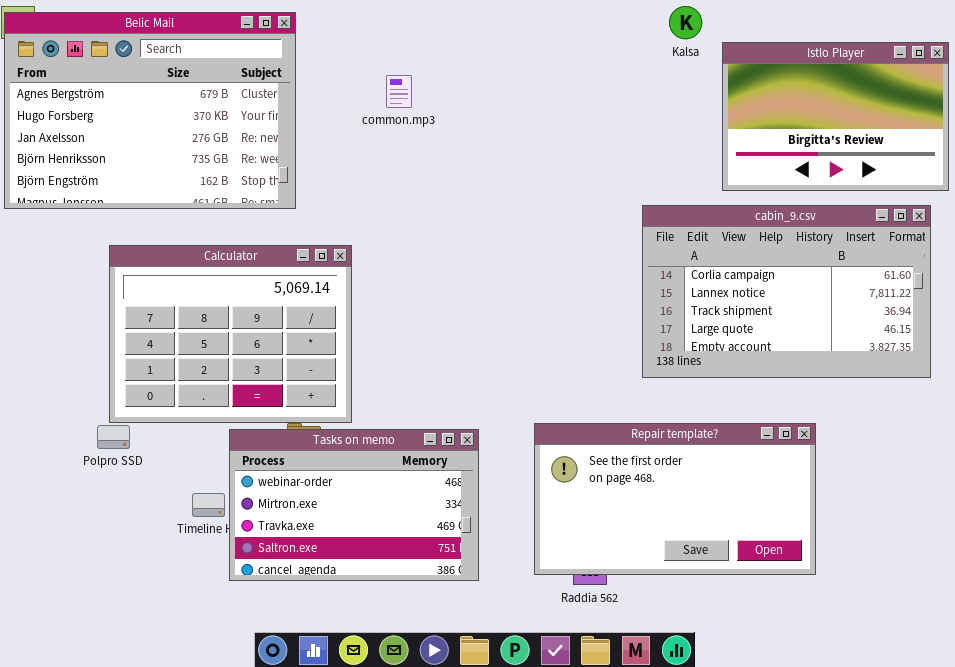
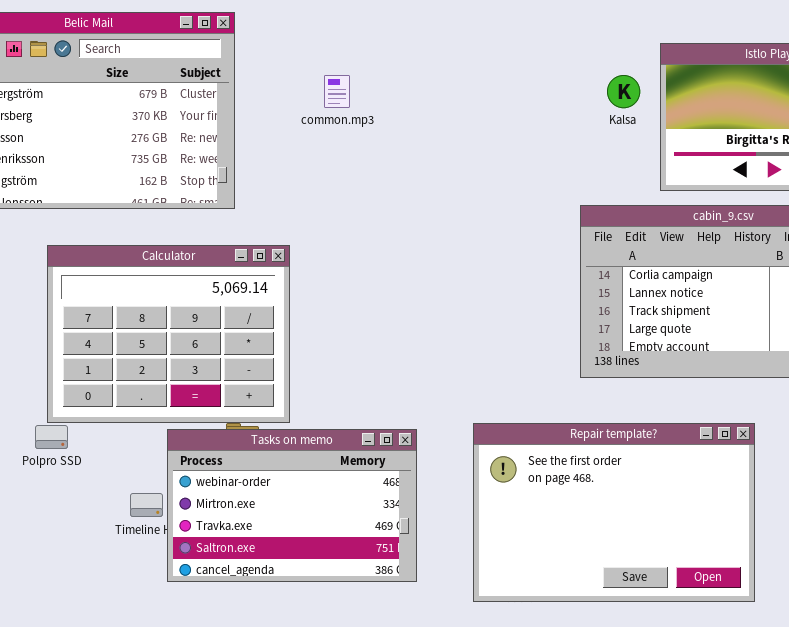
Kalsa: [669,6,702,39] -> [607,75,640,108], moved
Repair template?: [534,423,816,575] -> [473,423,755,602], resized

